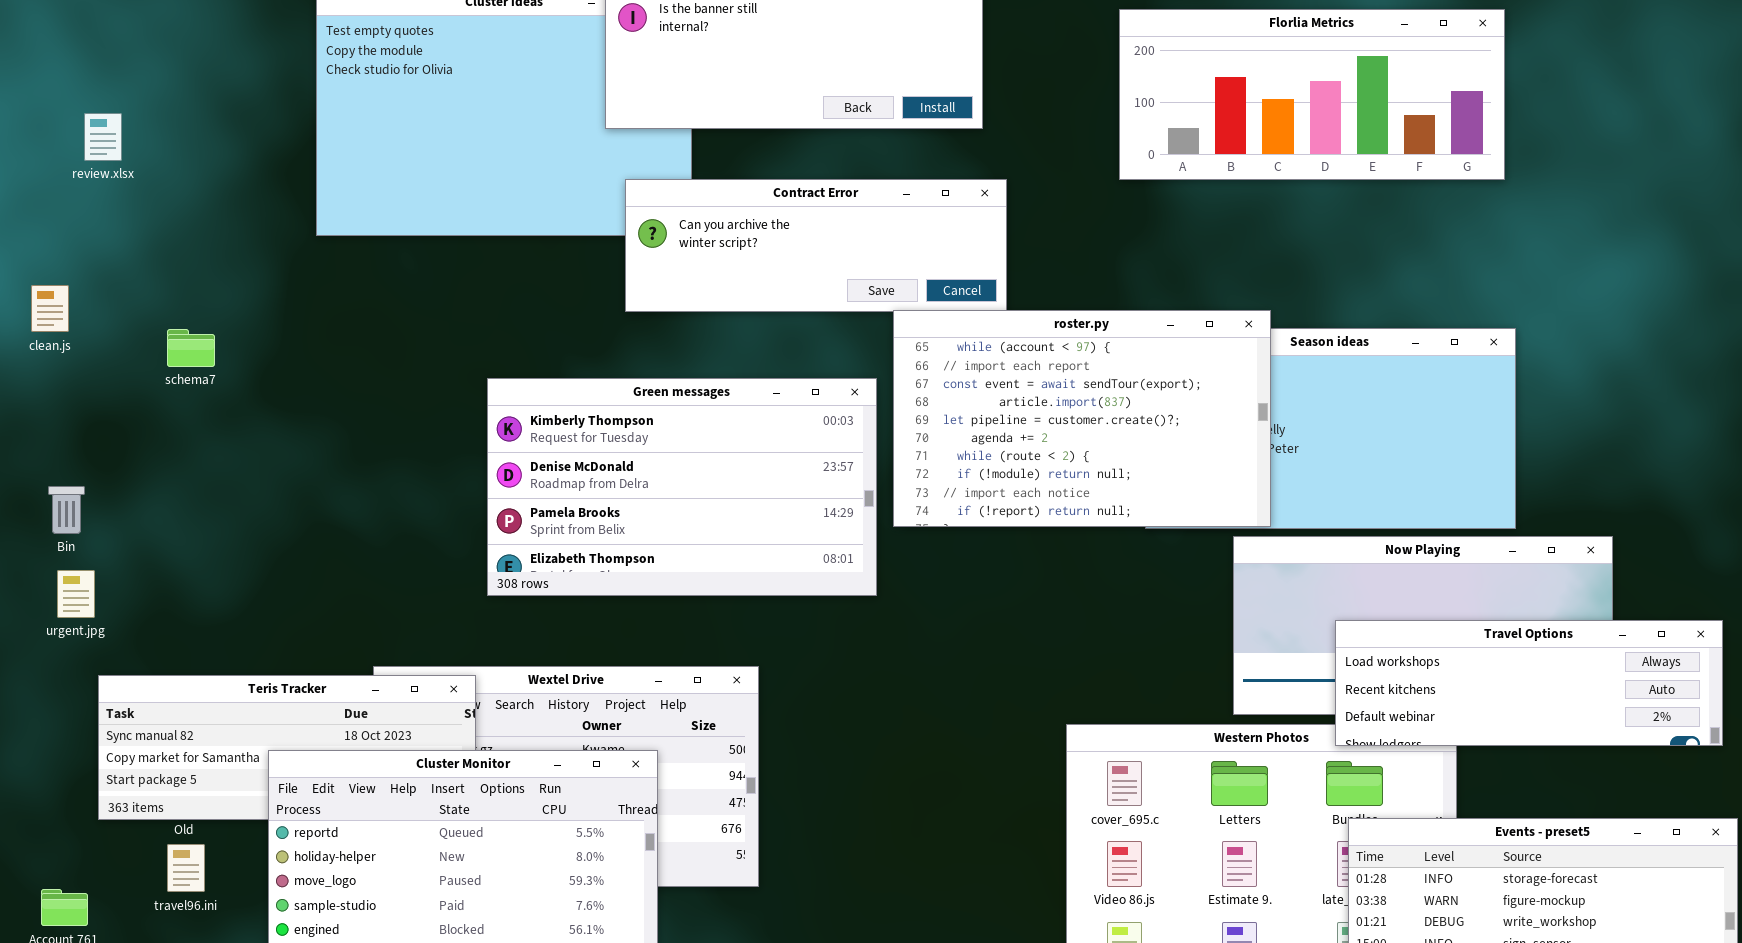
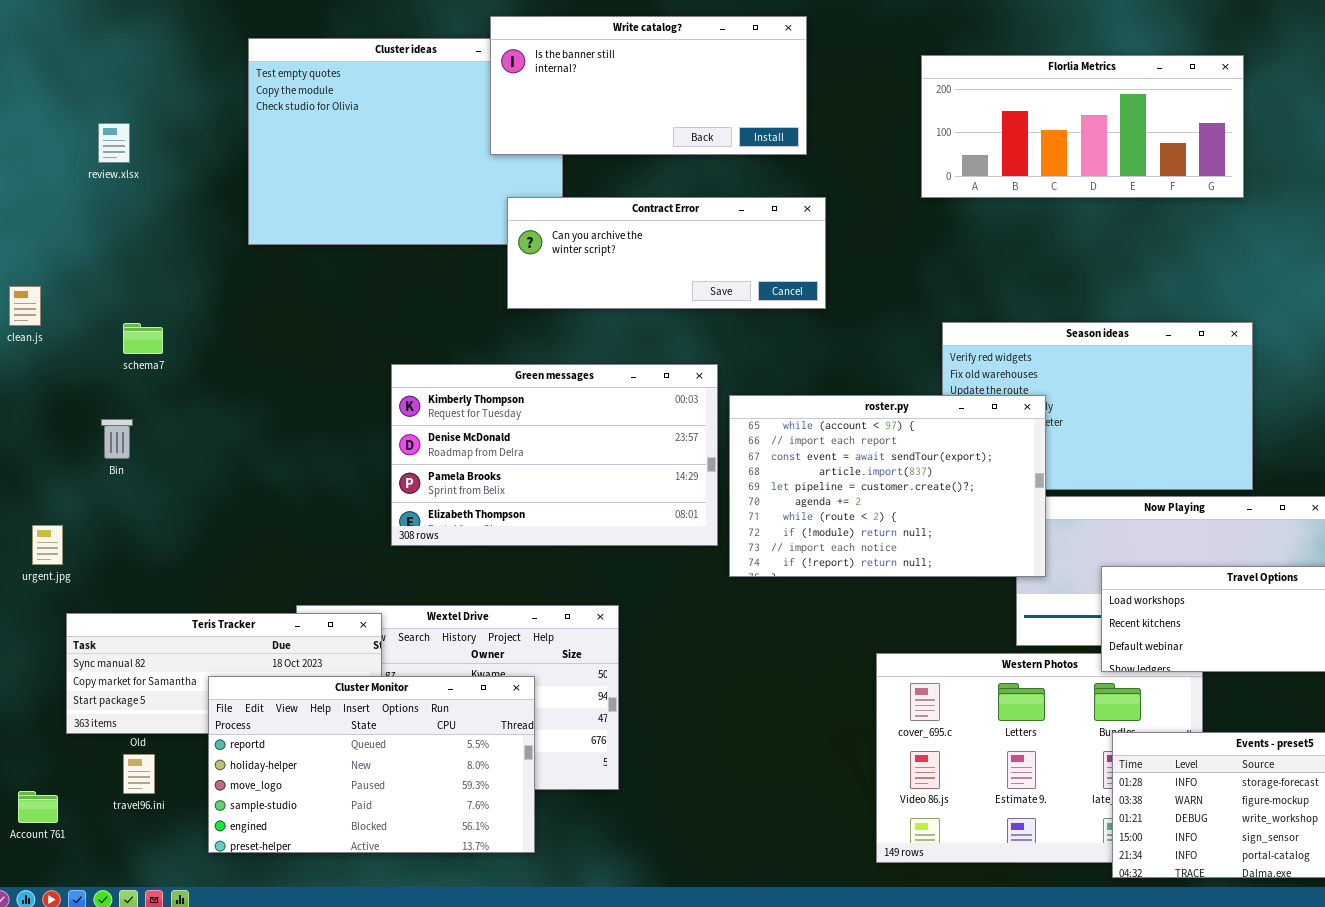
review.xlsx: [84,113,122,161] -> [98,123,130,163], moved
roster.py: [893,310,1271,527] -> [729,395,1046,577], moved
Bin: [48,486,85,534] -> [101,419,133,459], moved

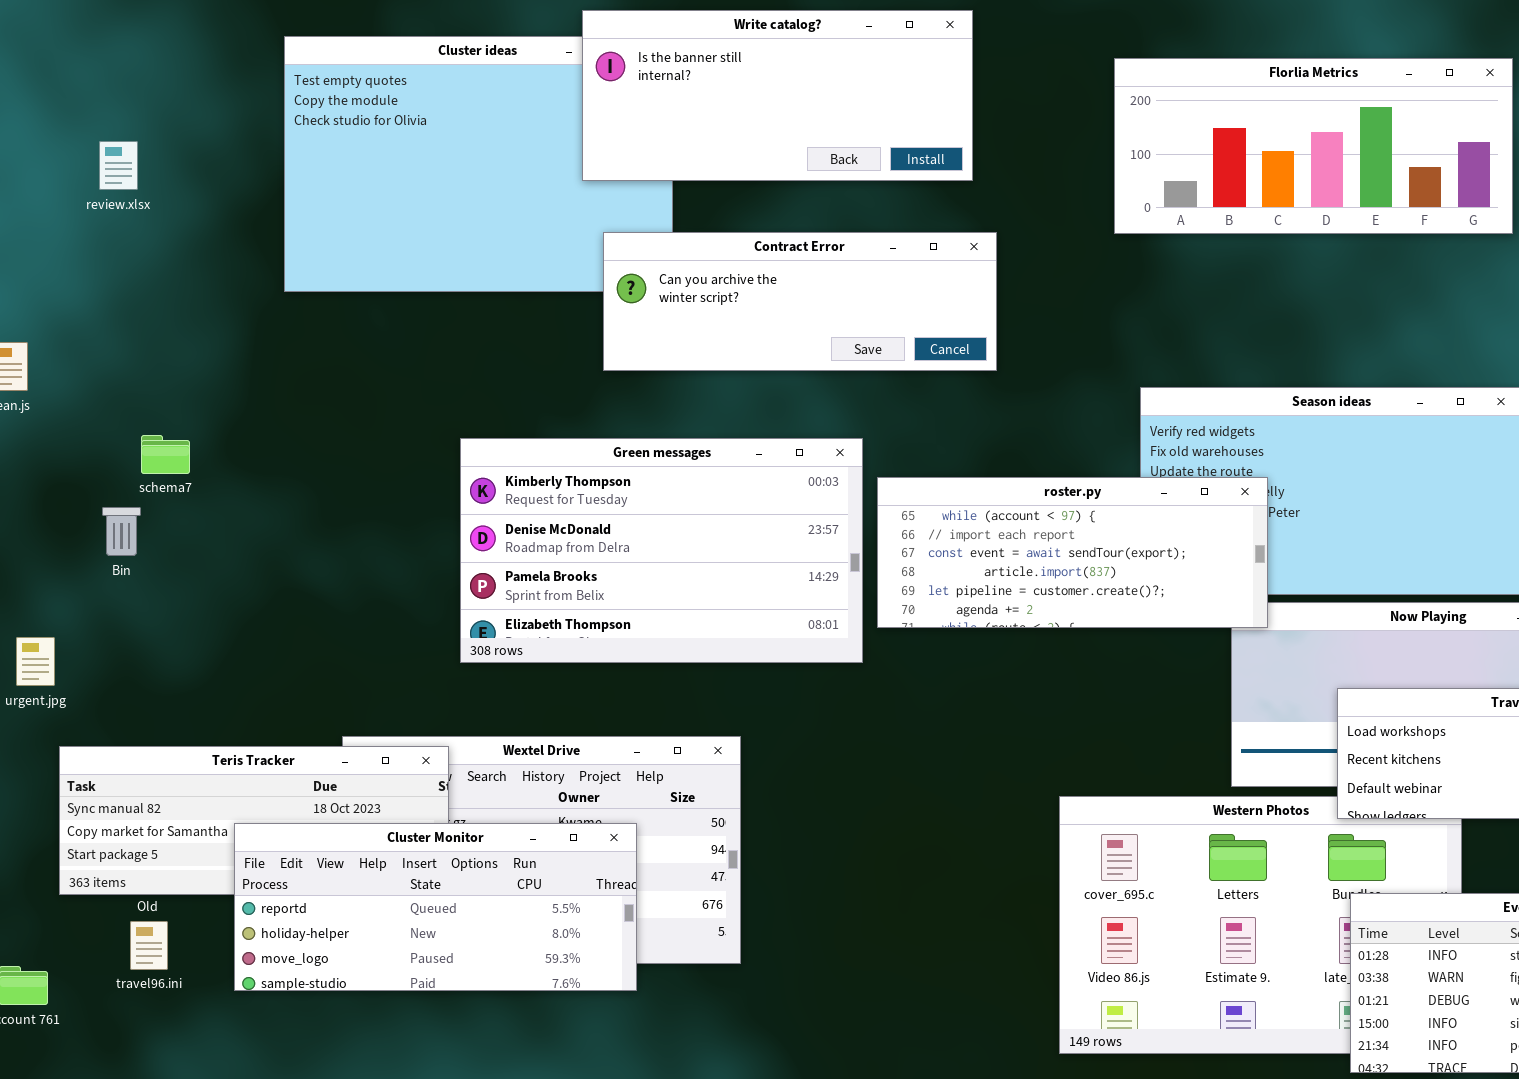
schema7: [123,323,163,354] -> [141,435,190,474], moved
roster.py: [729,395,1046,577] -> [877,477,1268,628], resized
Cluster Monitor: [208,676,535,853] -> [234,823,637,991], resized

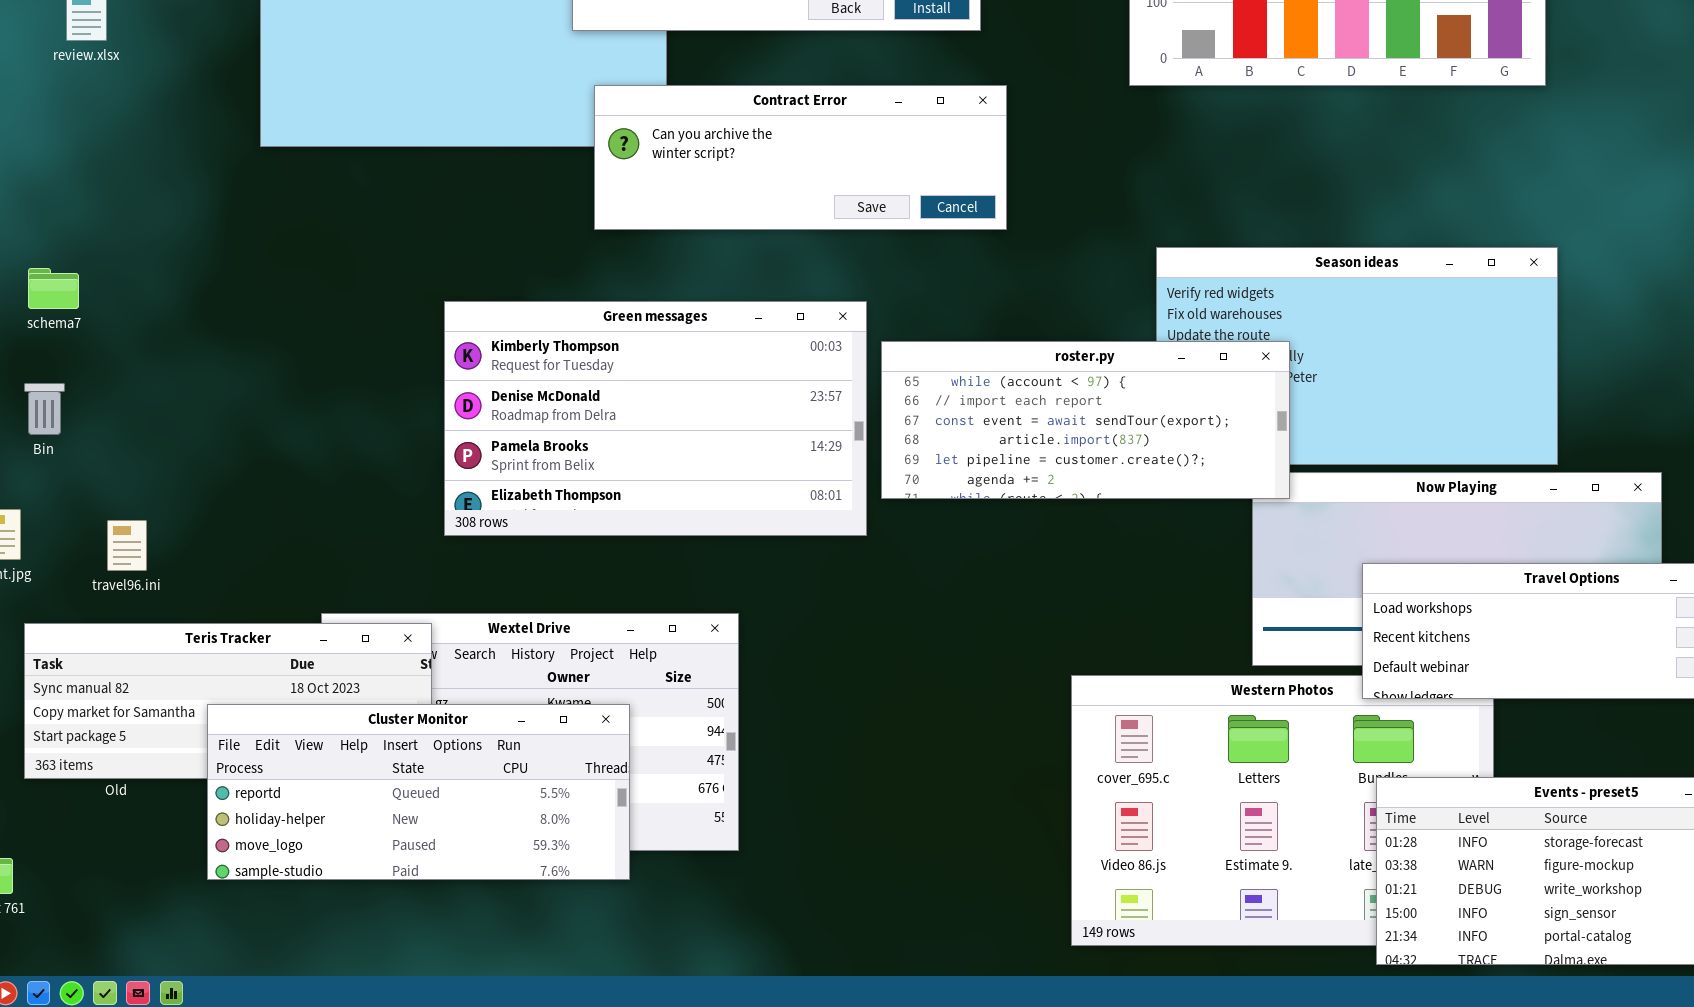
schema7: [141,435,190,474] -> [28,268,79,309], moved
Bin: [102,507,141,556] -> [24,383,65,435], moved
travel96.ini: [130,921,168,970] -> [107,520,147,571], moved

